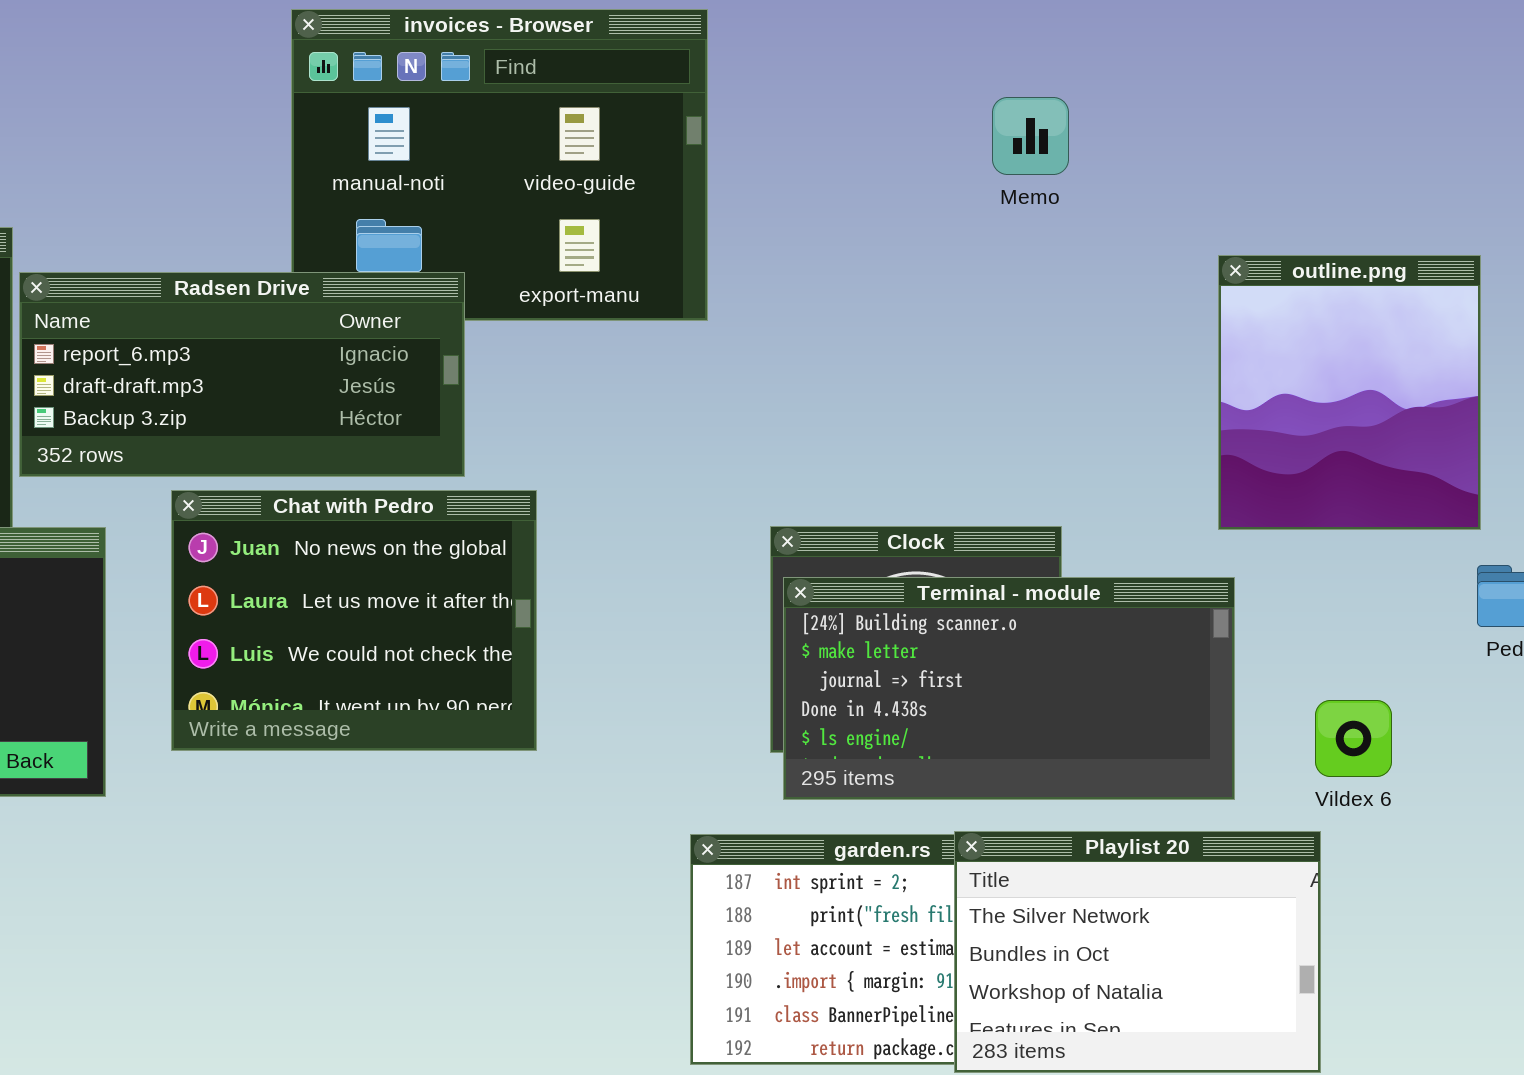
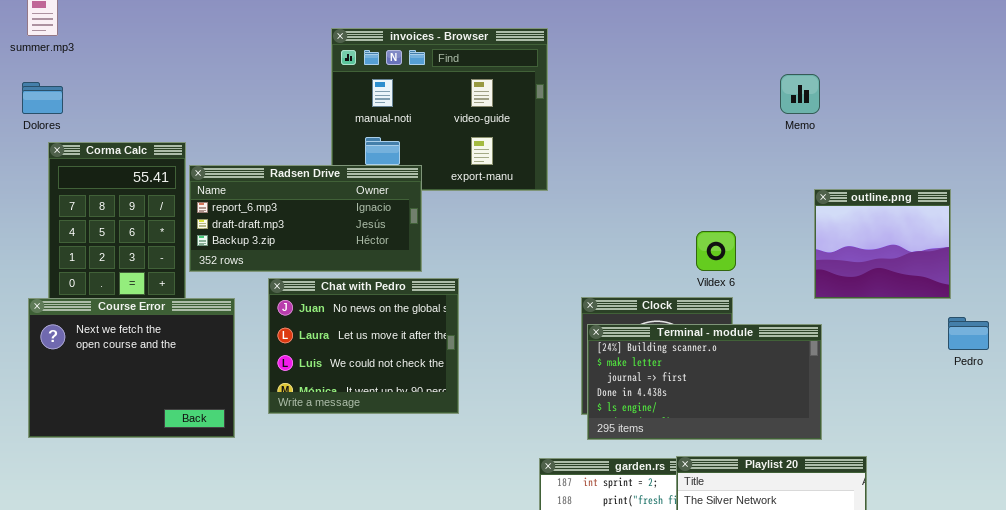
Memo: [992,97,1069,175] -> [780,74,820,114], moved
outline.png: [1218,255,1481,530] -> [814,189,951,299], resized
Vildex 6: [1315,700,1392,777] -> [696,231,736,271], moved

